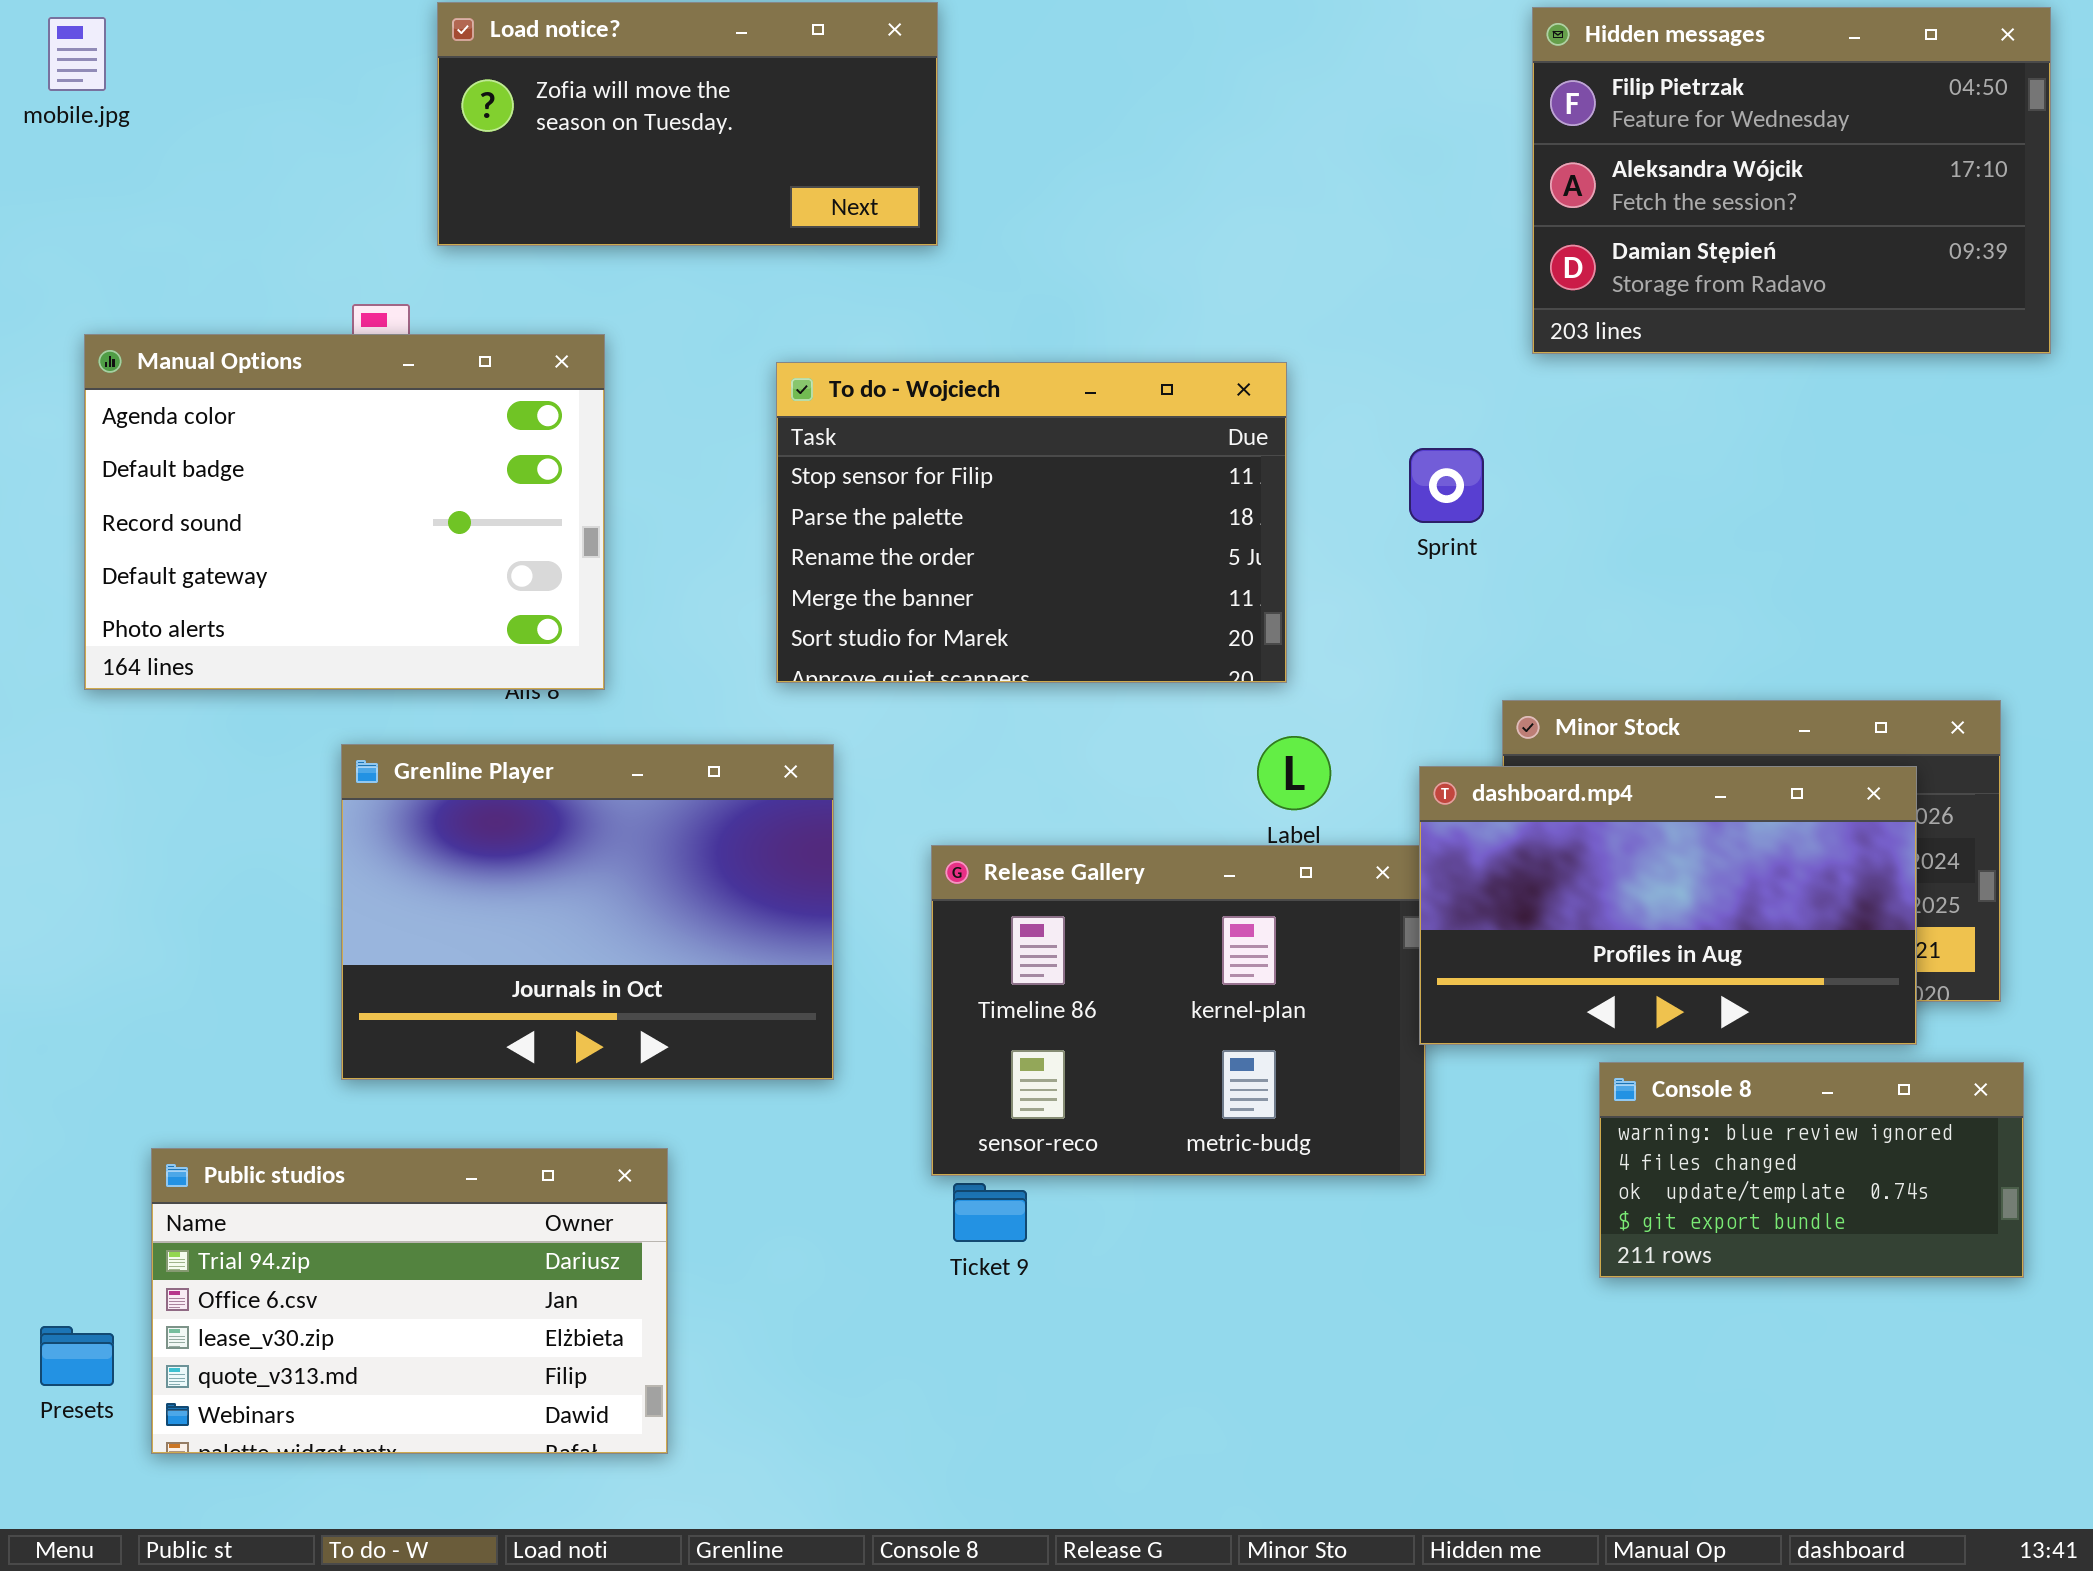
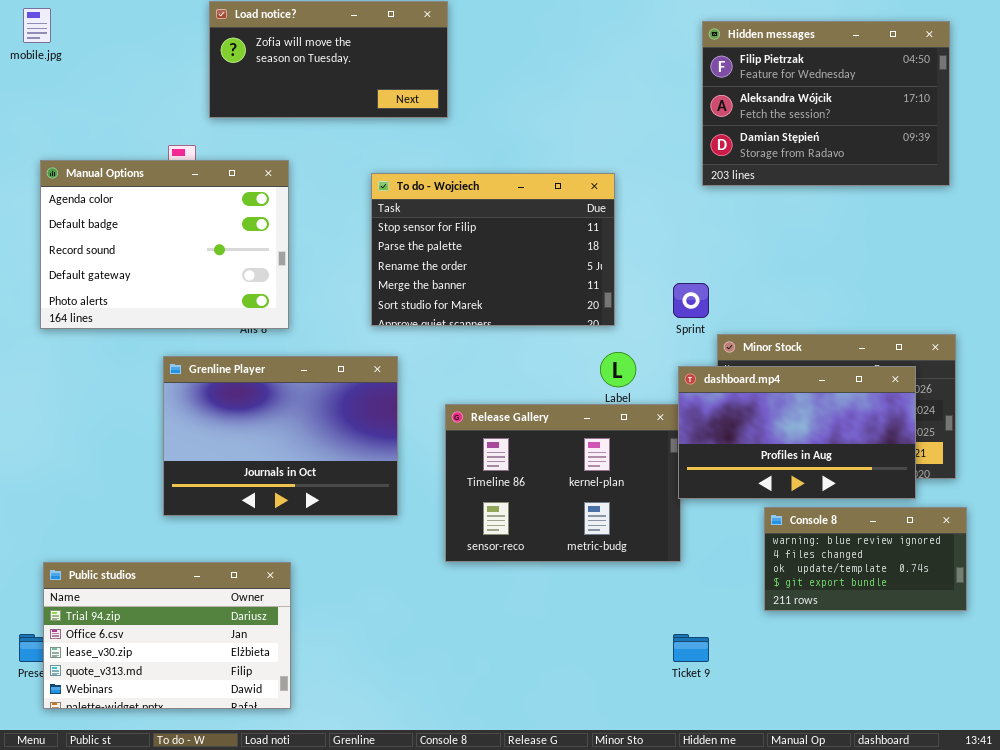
Hidden messages: [1532,7,2051,354] -> [702,21,950,186], moved
Sprint: [1409,448,1484,523] -> [673,283,709,318], moved
Public studios: [151,1148,668,1454] -> [43,562,291,709], moved
Ticket 9: [953,1183,1027,1242] -> [673,634,709,662], moved

